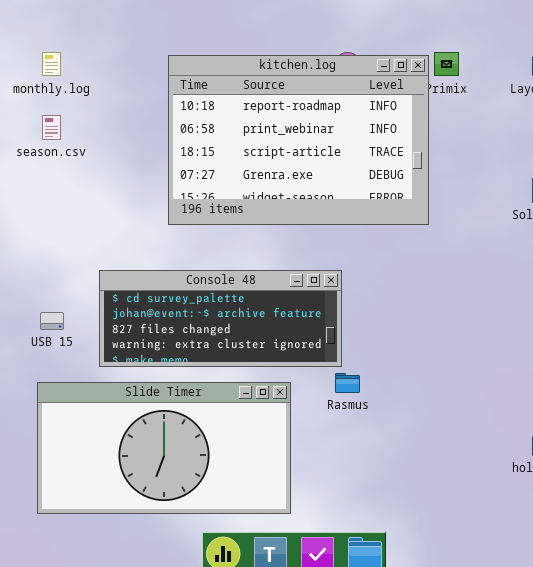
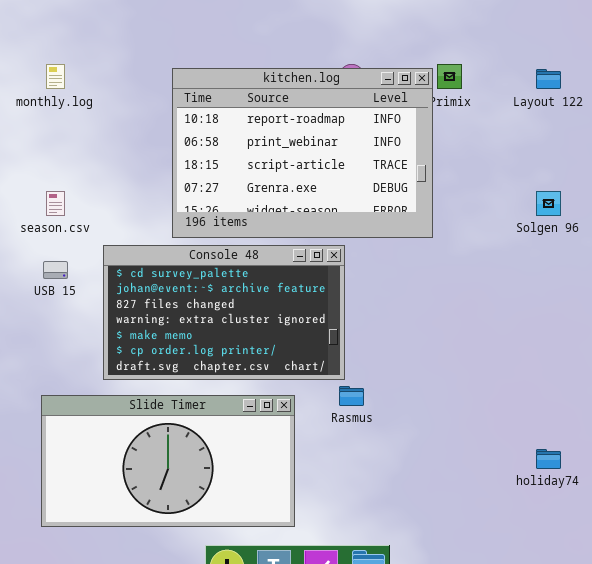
season.csv: [42,115,61,140] -> [46,191,65,216], moved
Console 48: [99,270,342,367] -> [103,245,345,380], resized
USB 15: [40,312,64,330] -> [43,261,68,279], moved

